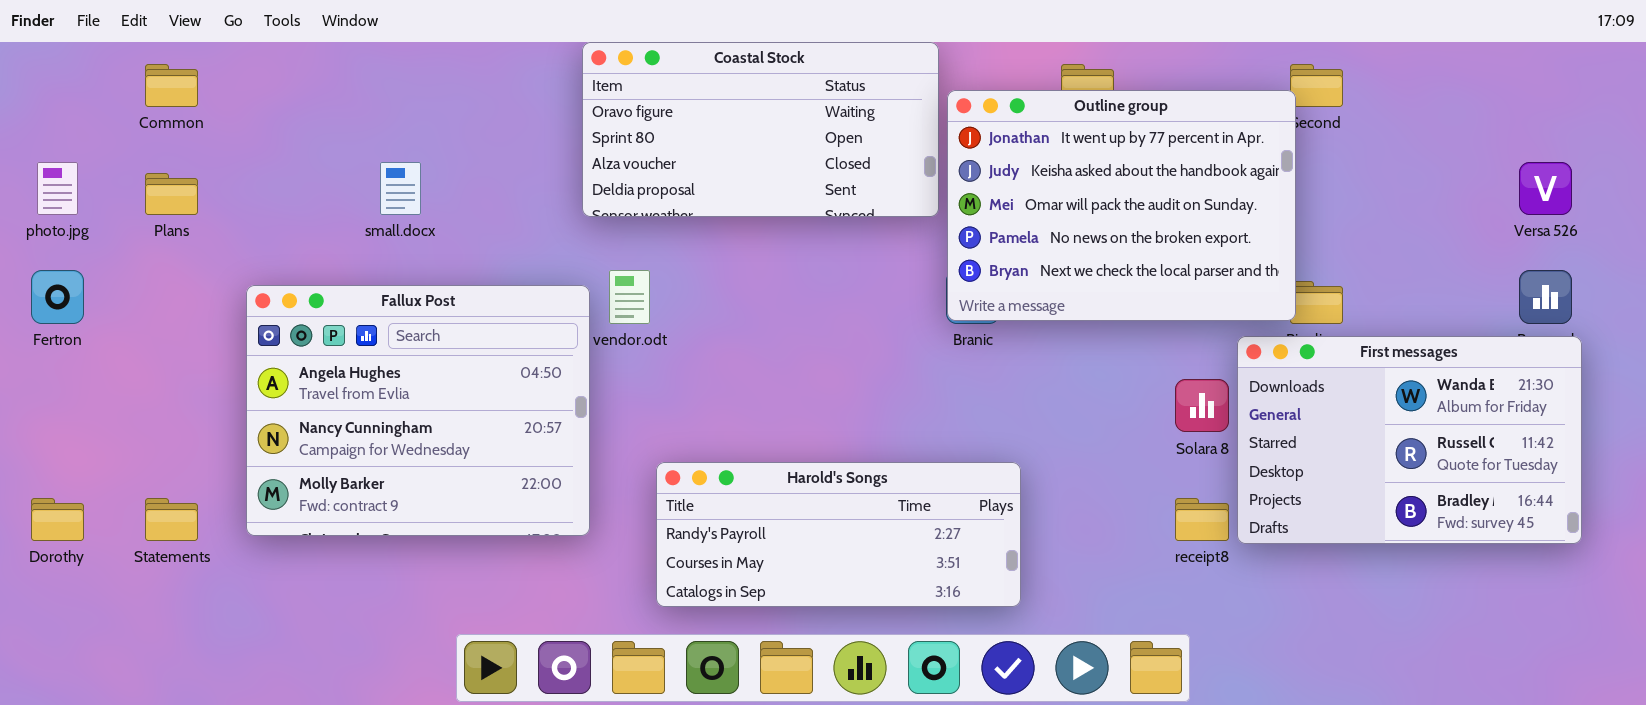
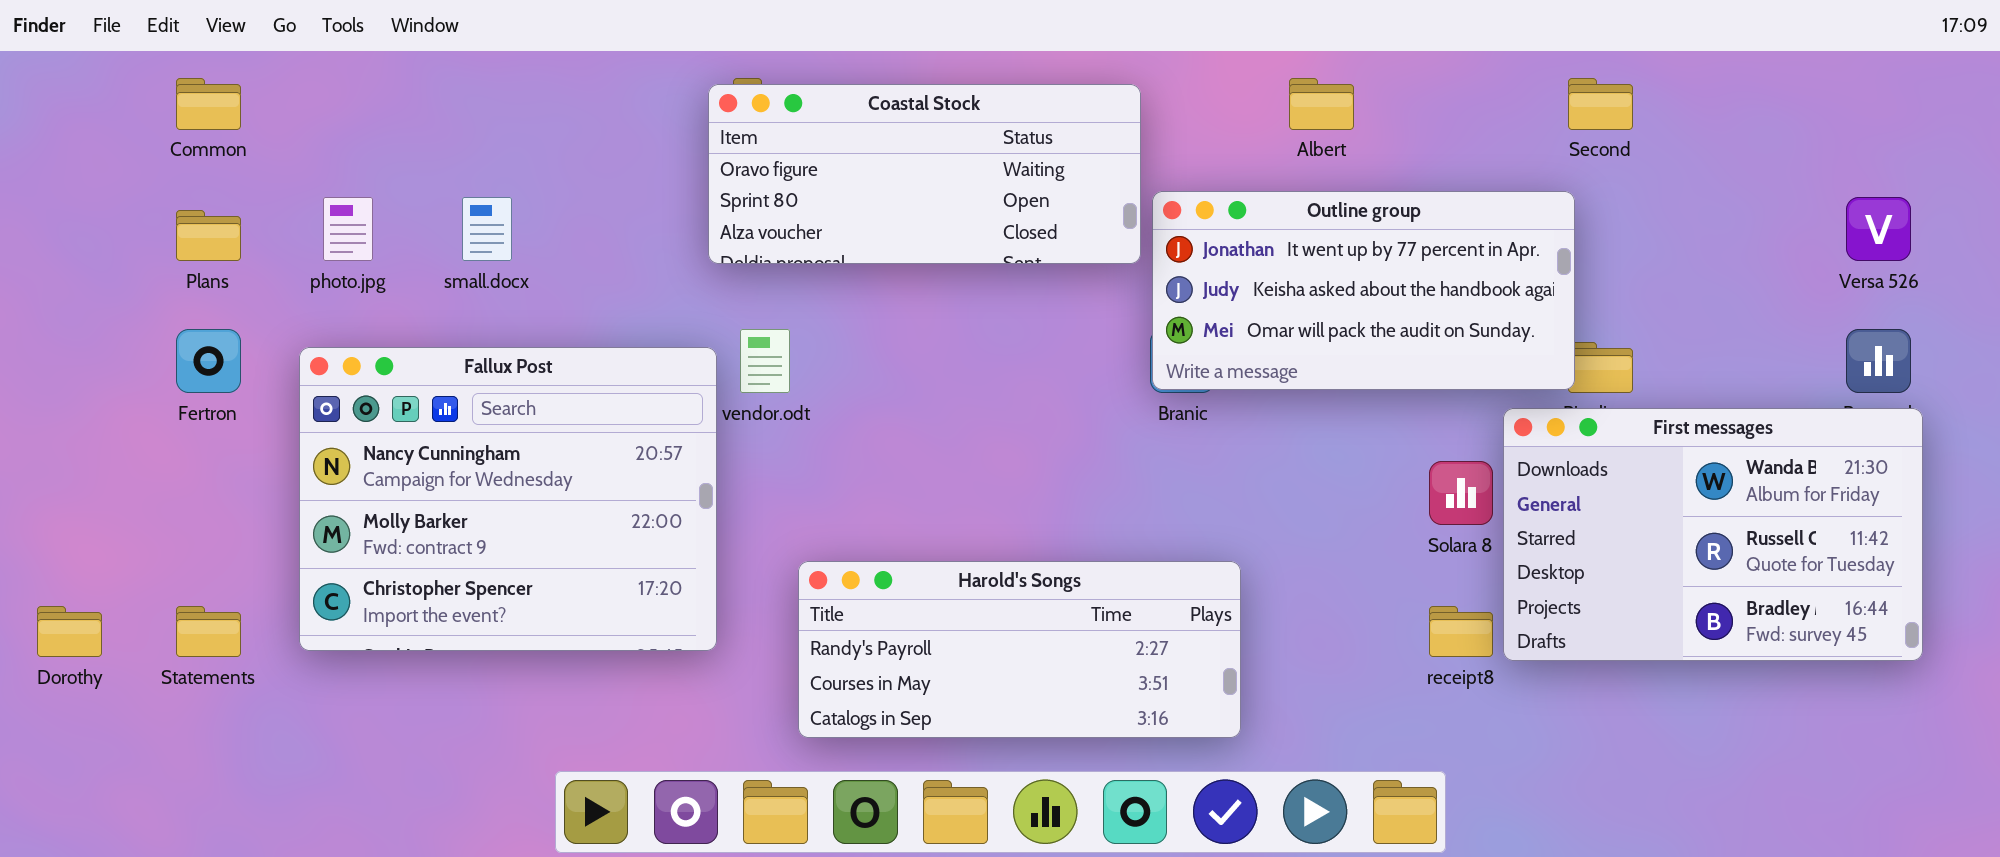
Coastal Stock: [582,42,939,217] -> [708,84,1141,264], resized
Outline group: [947,90,1296,321] -> [1152,191,1575,390], resized
photo.jpg: [37,162,78,215] -> [323,197,373,261], moved
Fertron: [31,270,84,324] -> [176,329,241,393], moved
Fallux Post: [246,285,590,536] -> [299,347,717,651], scrolled down 1 row

